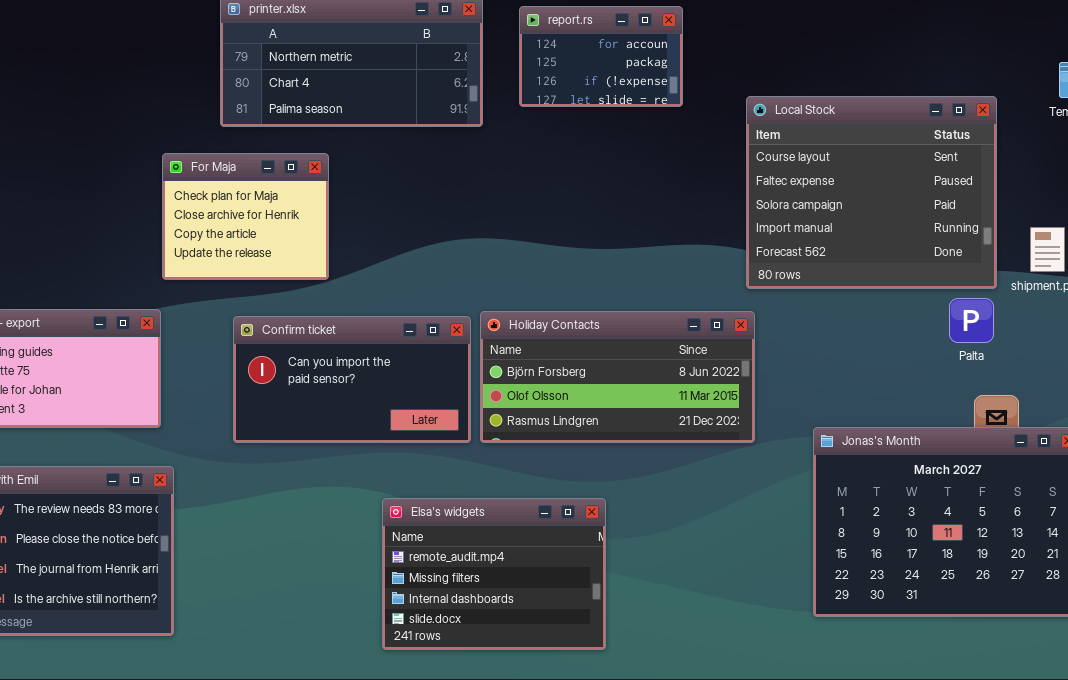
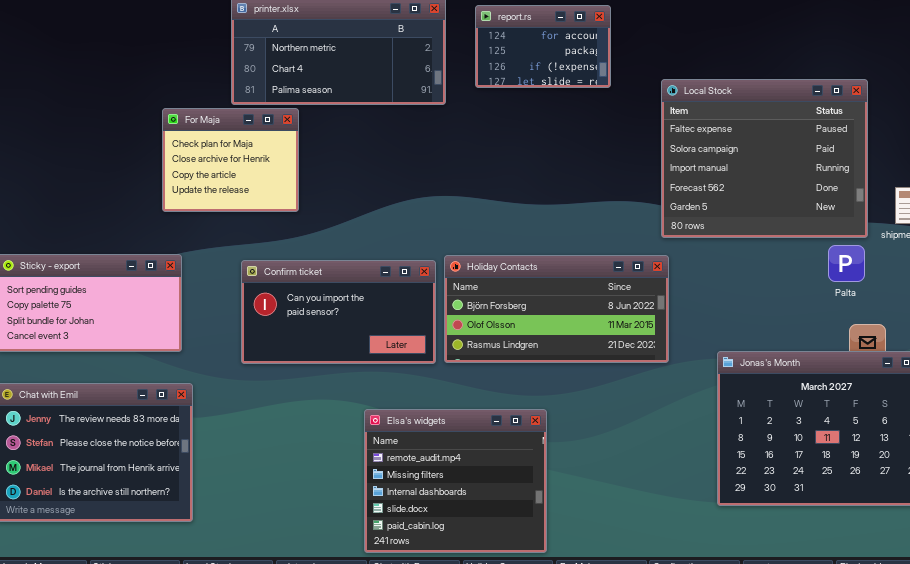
Local Stock: [746,96,997,289] -> [661,79,868,238], scrolled down 1 row
For Maja: [162,153,329,280] -> [162,108,299,212], moved
Elsa's widgets: [382,498,606,650] -> [364,409,547,553], resized

